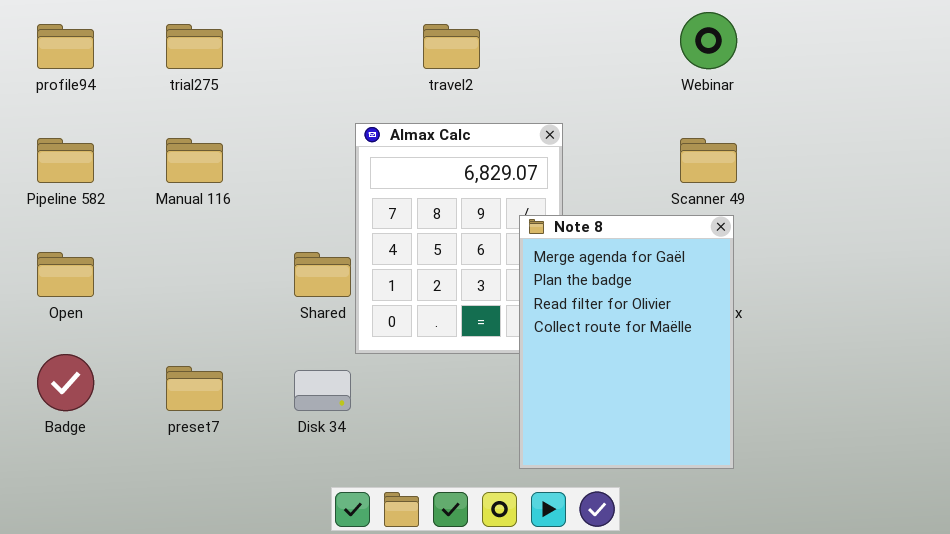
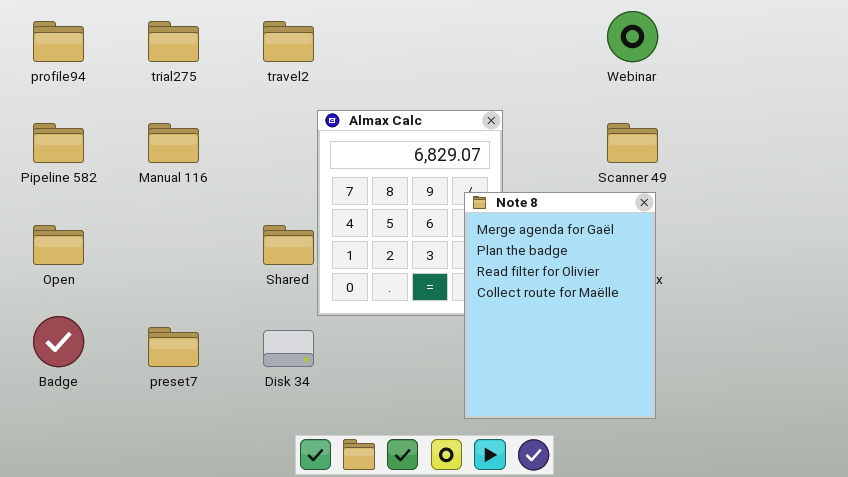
travel2: [423,24,480,69] -> [263,21,314,62], moved

